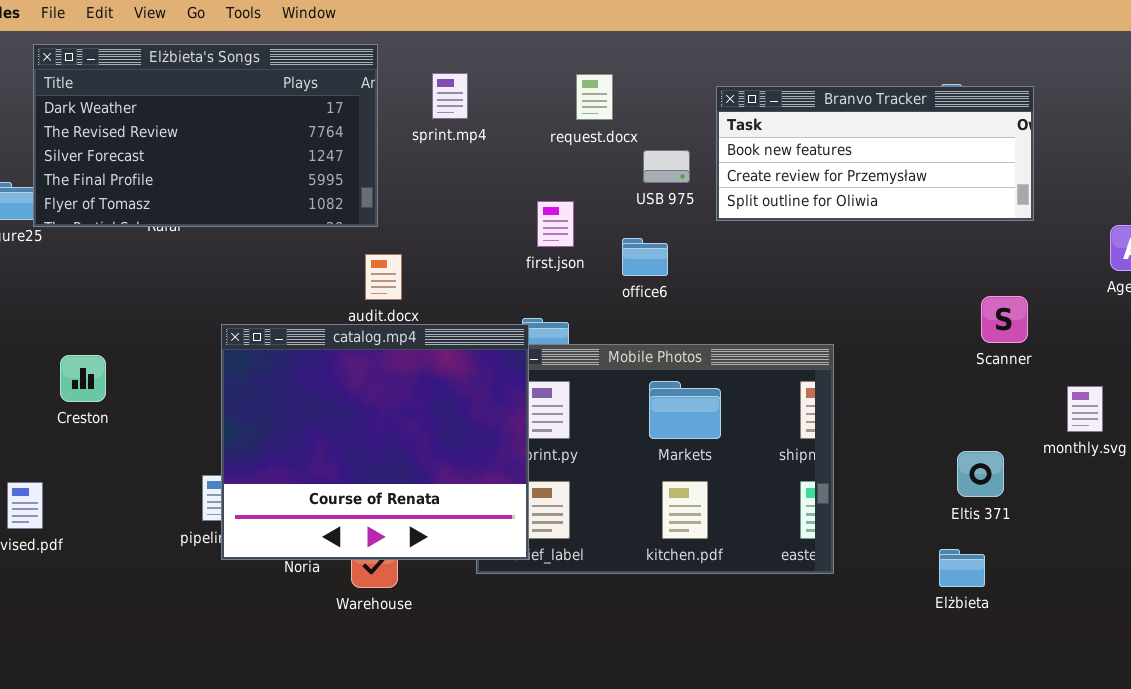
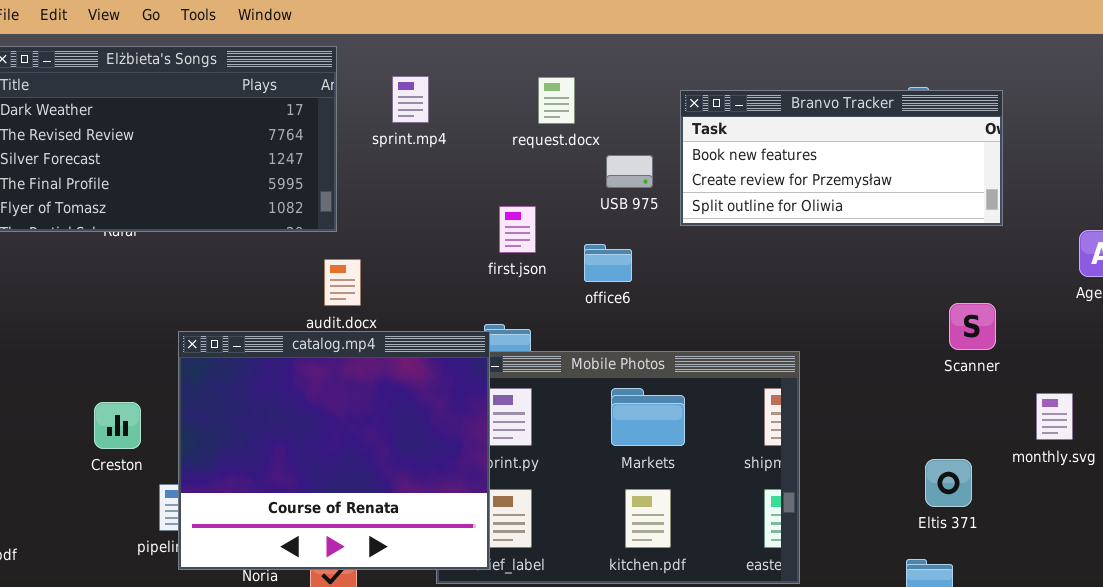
Creston: [60,355,106,402] -> [94,402,141,449], moved

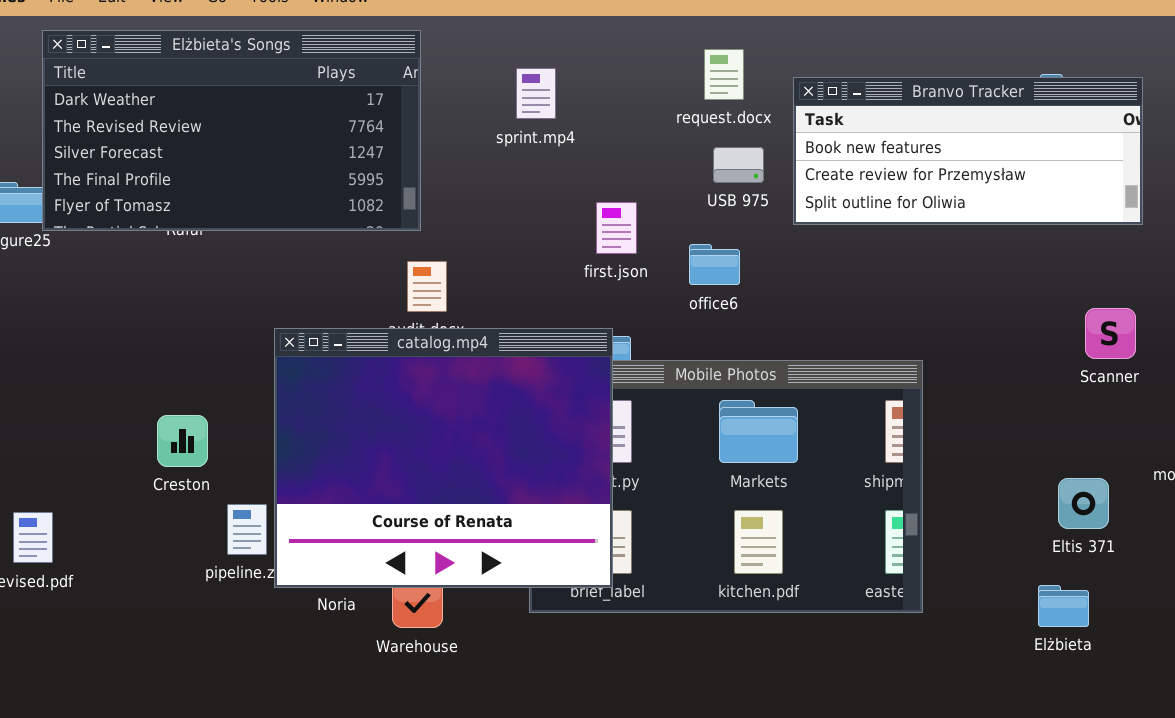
sprint.mp4: [392,76,429,123] -> [516,68,556,119], moved
request.docx: [538,77,575,124] -> [704,49,744,100], moved
catalog.mp4: [178,331,490,570] -> [274,328,613,588], moved

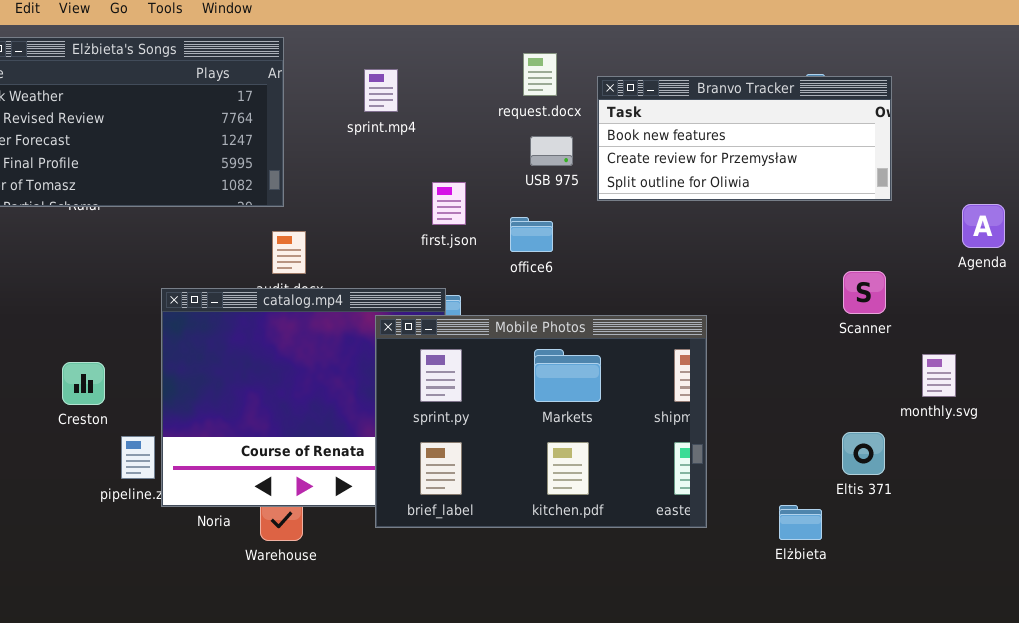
Mobile Photos: [529,360,923,613] -> [375,315,707,528], raised
Eltis 371: [1058,478,1109,529] -> [842,432,885,475], moved
Elżbieta: [1038,585,1089,627] -> [779,505,822,540], moved

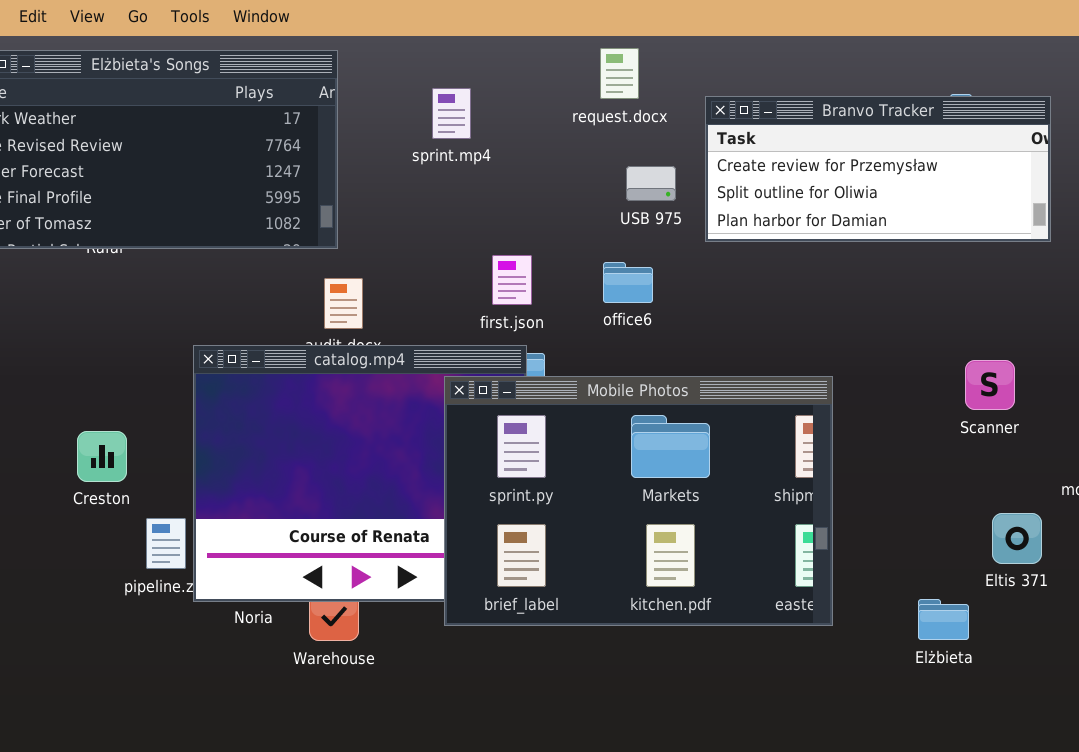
request.docx: [523,53,557,96] -> [600,48,639,99], moved
Branvo Tracker: [597,76,892,201] -> [705,96,1051,242], scrolled down 1 row
first.json: [432,182,466,225] -> [492,255,532,305], moved
Scanner: [843,271,886,314] -> [965,360,1015,410], moved

